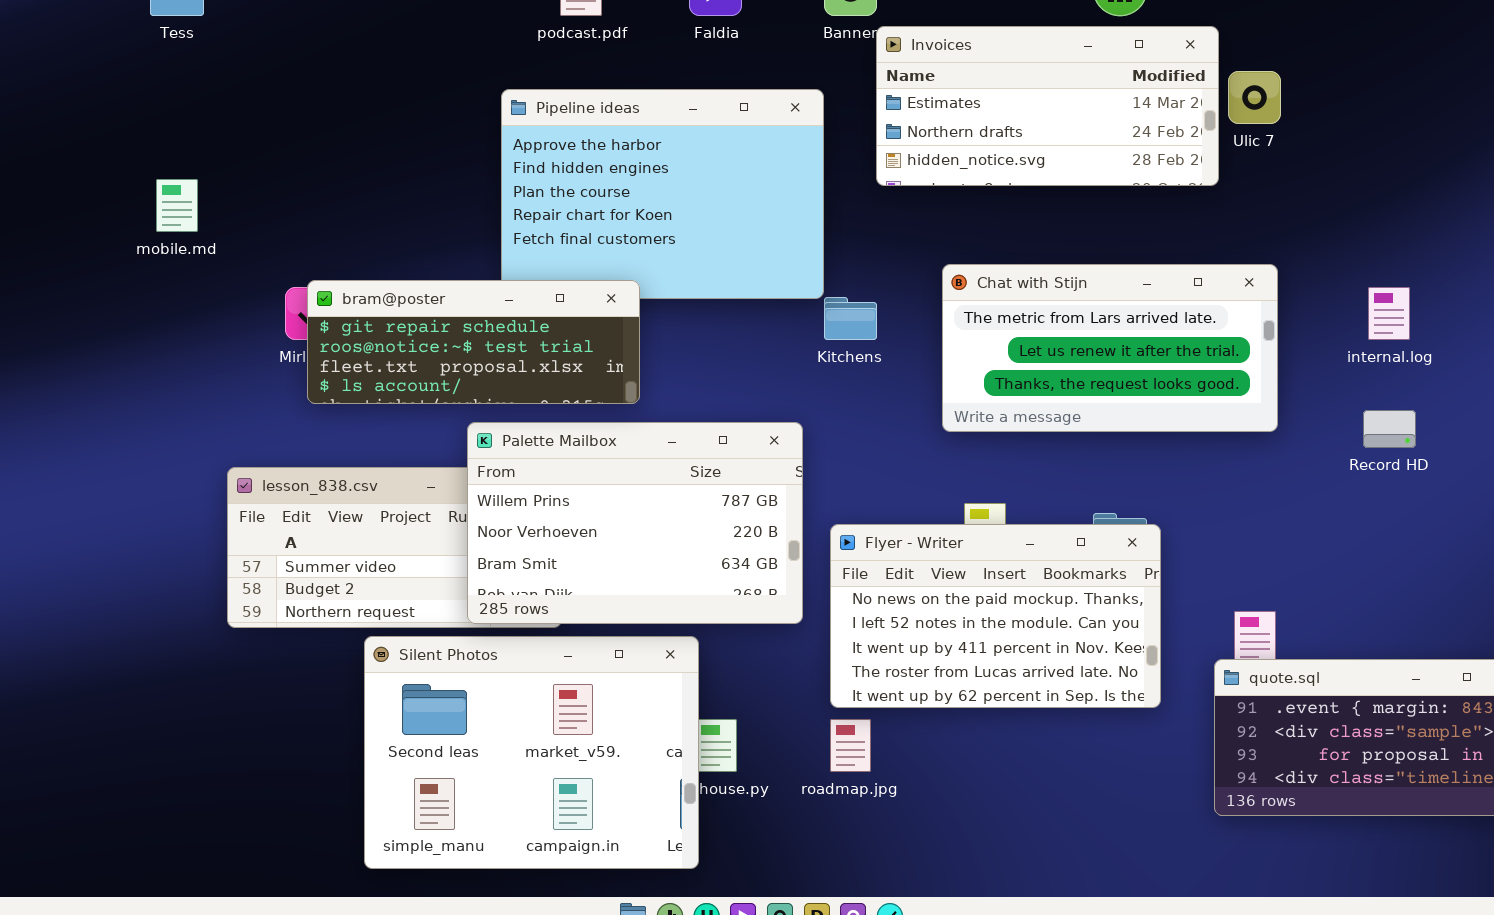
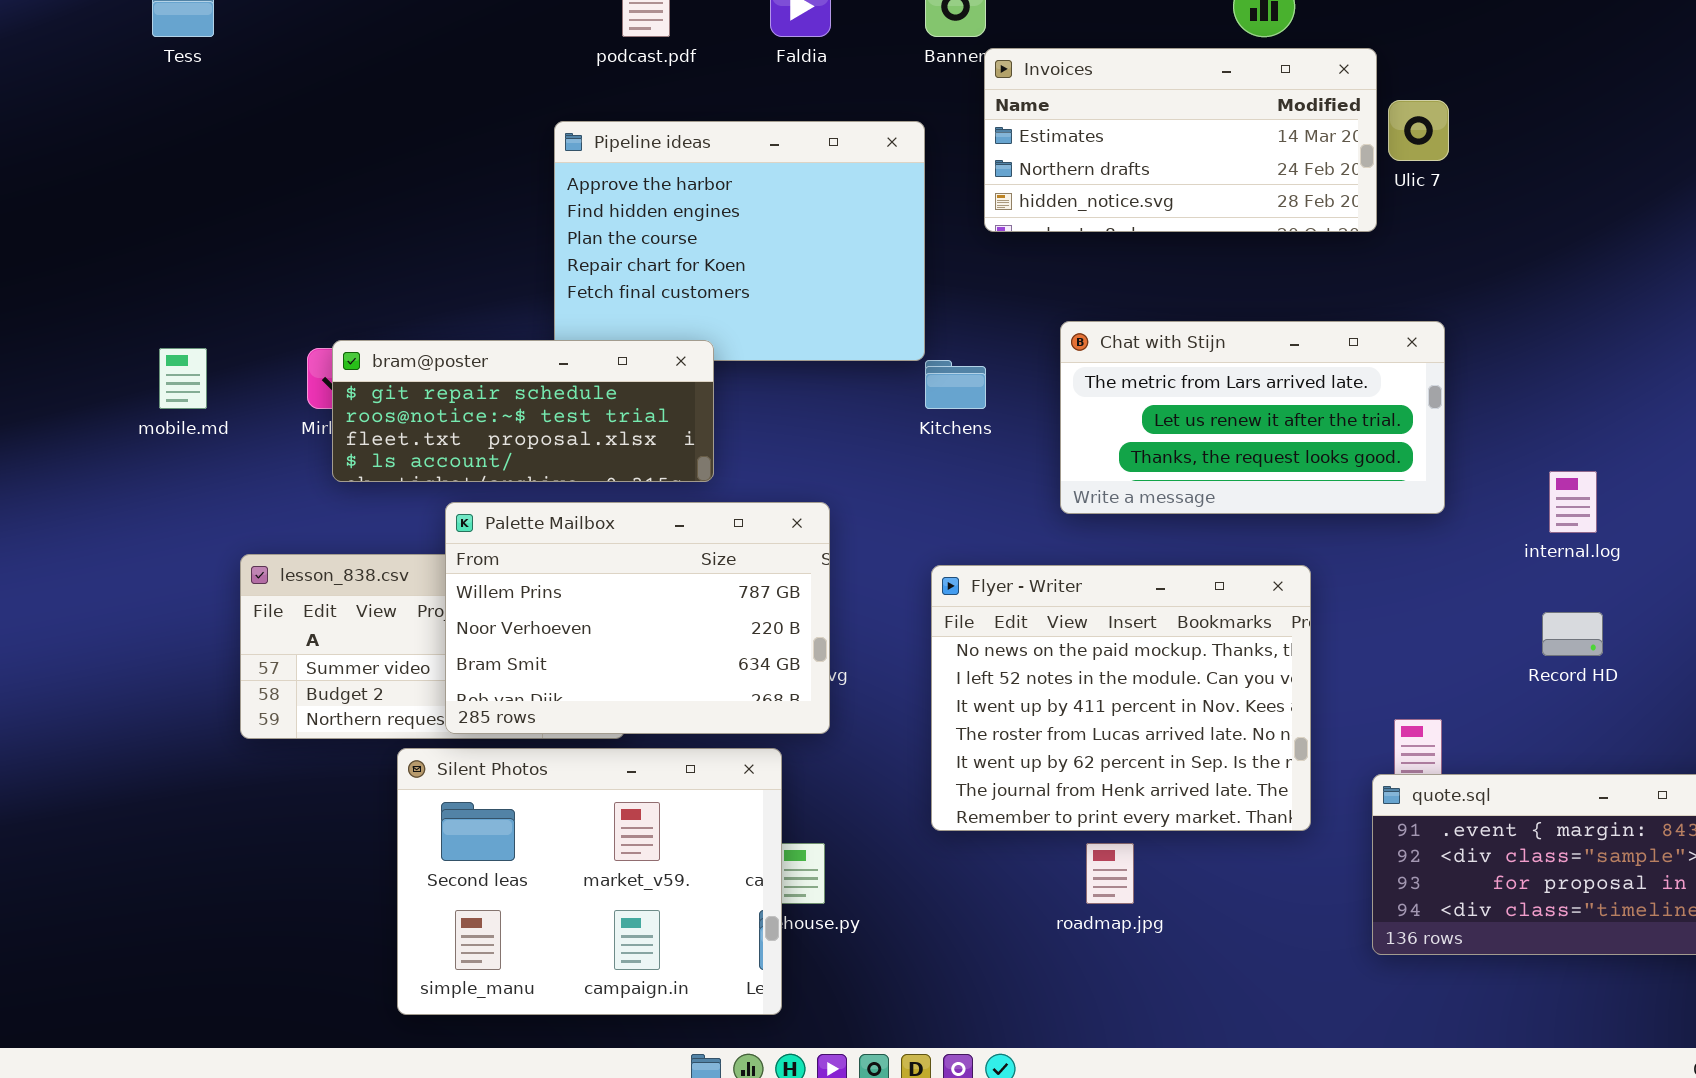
mobile.md: [156,179,198,232] -> [159,348,207,409], moved
internal.log: [1368,287,1410,340] -> [1549,471,1597,533], moved
Record HD: [1363,410,1416,448] -> [1542,612,1603,656], moved
Palette Mailbox: [467,422,803,624] -> [445,502,830,734], moved
Flyer - Writer: [830,524,1161,708] -> [931,565,1311,831], resized
roadmap.jpg: [830,719,871,772] -> [1086,843,1134,904], moved

